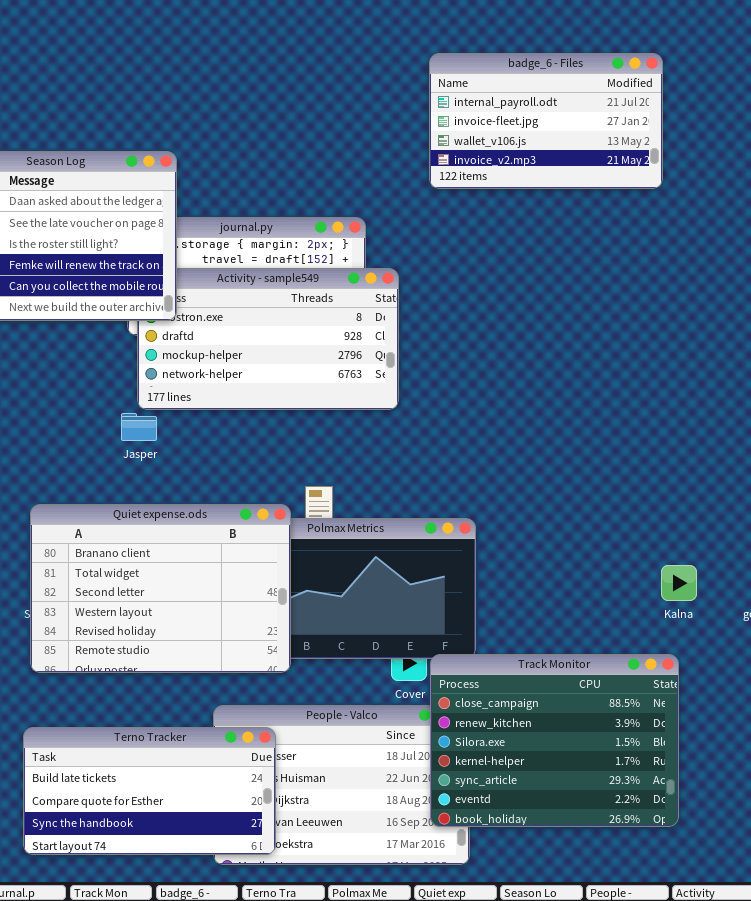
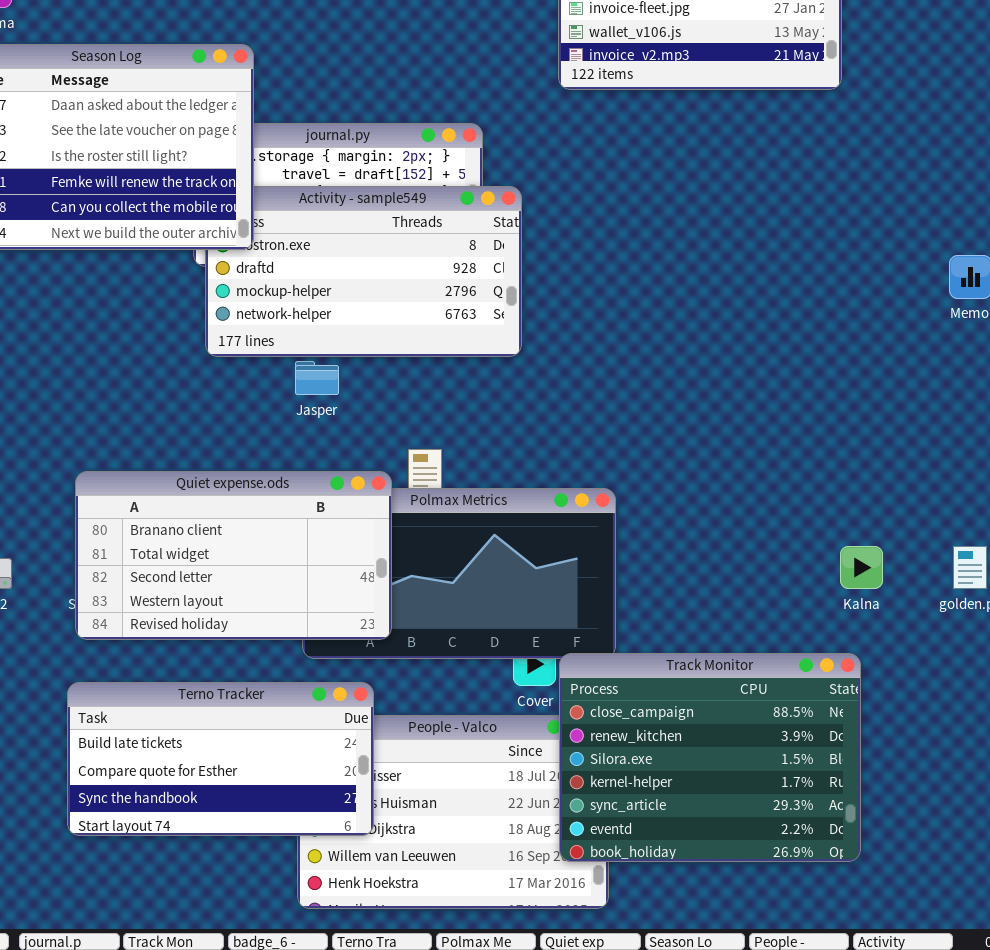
Jasper: [121,413,157,441] -> [295,361,339,395], moved
Quiet expense.ods: [30,504,291,673] -> [75,471,392,640], resized
Terno Tracker: [23,727,276,855] -> [67,682,374,836], moved

